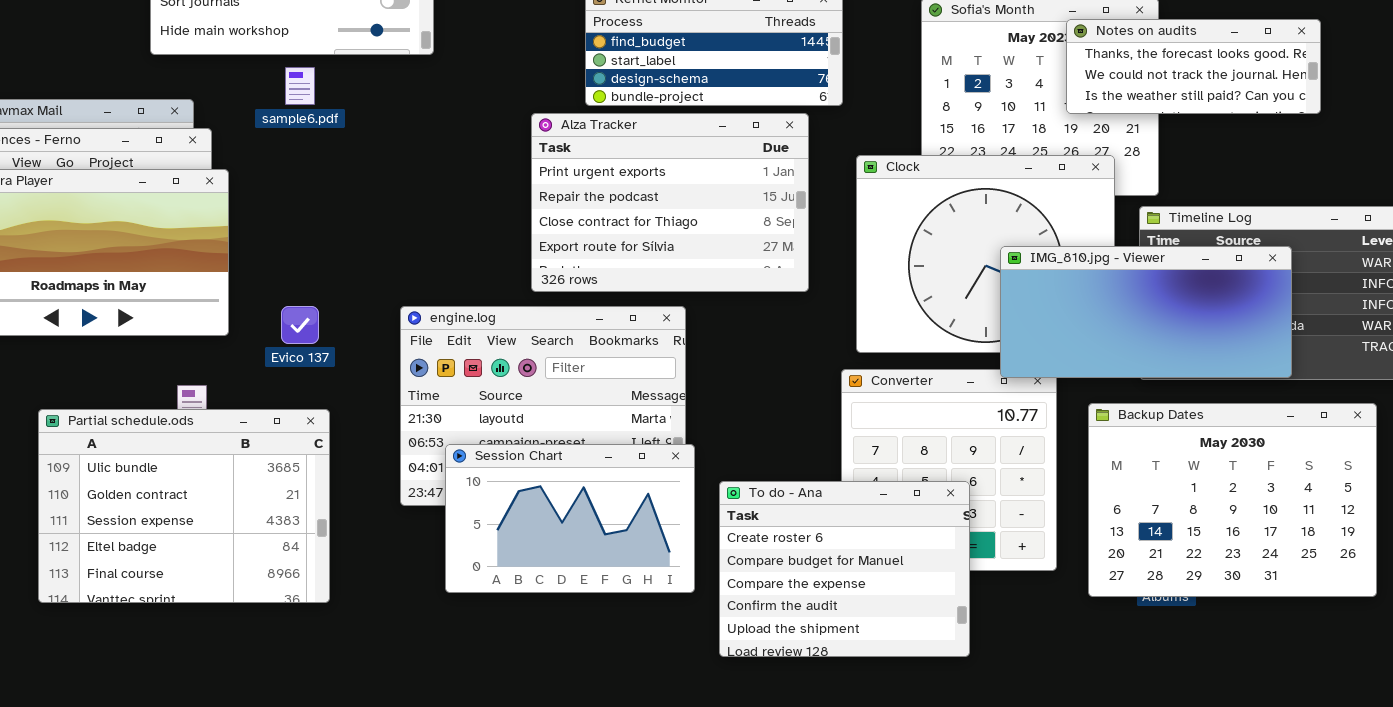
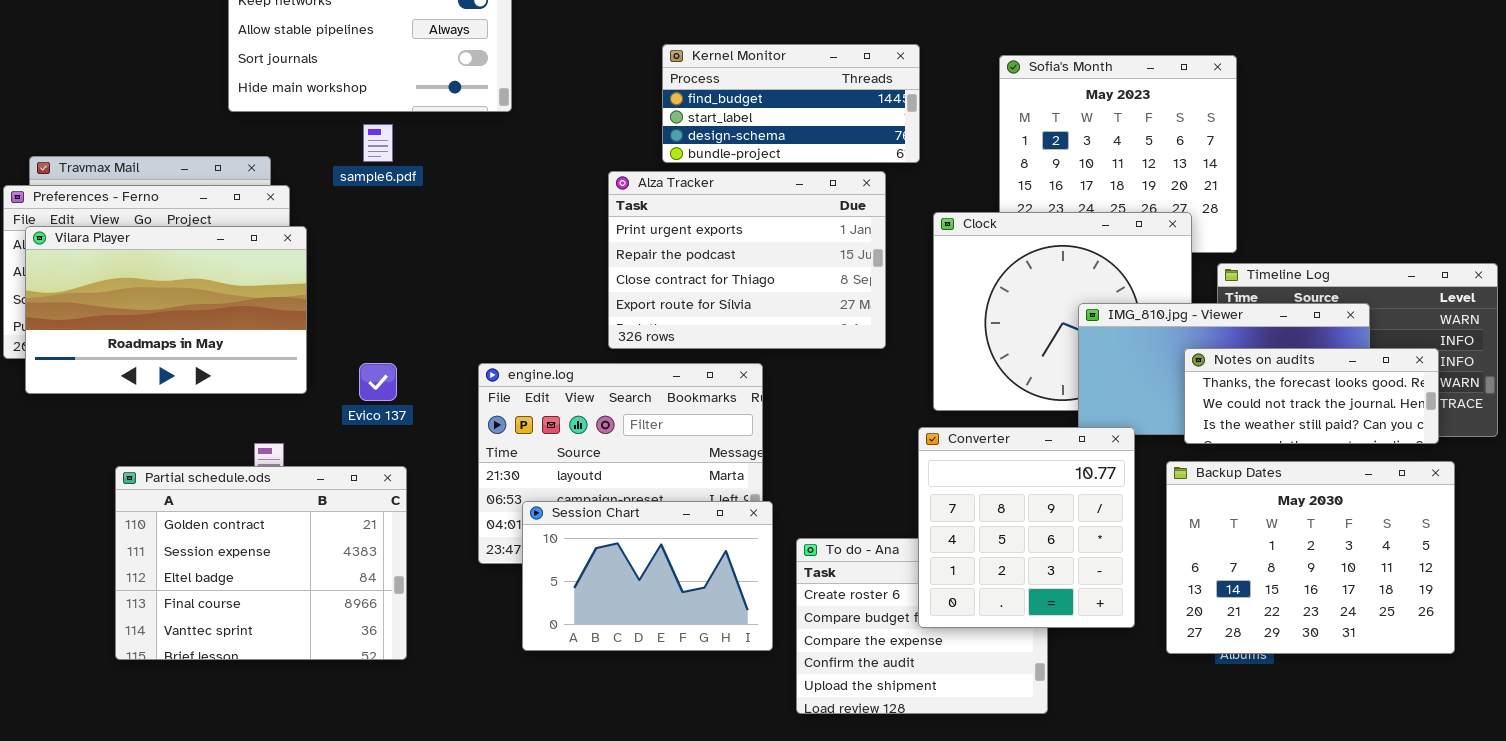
Notes on audits: [1066,19,1321,114] -> [1184,348,1439,444], moved
Converter: [841,369,1057,571] -> [918,427,1135,628], raised
Partial schedule.ods: [38,409,330,603] -> [115,466,407,660], scrolled down 1 row

